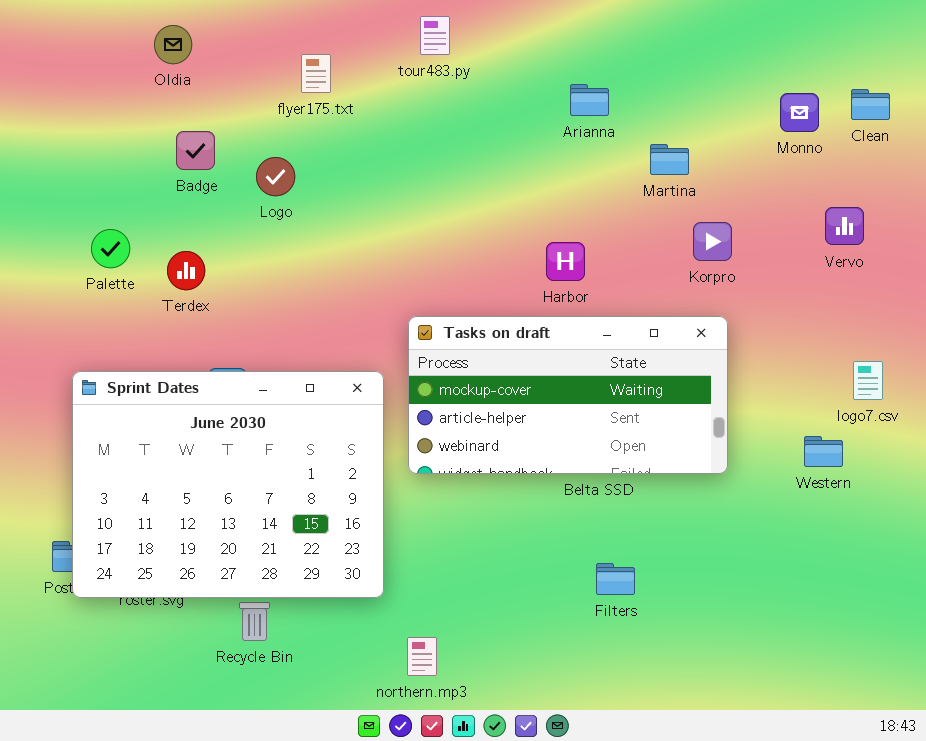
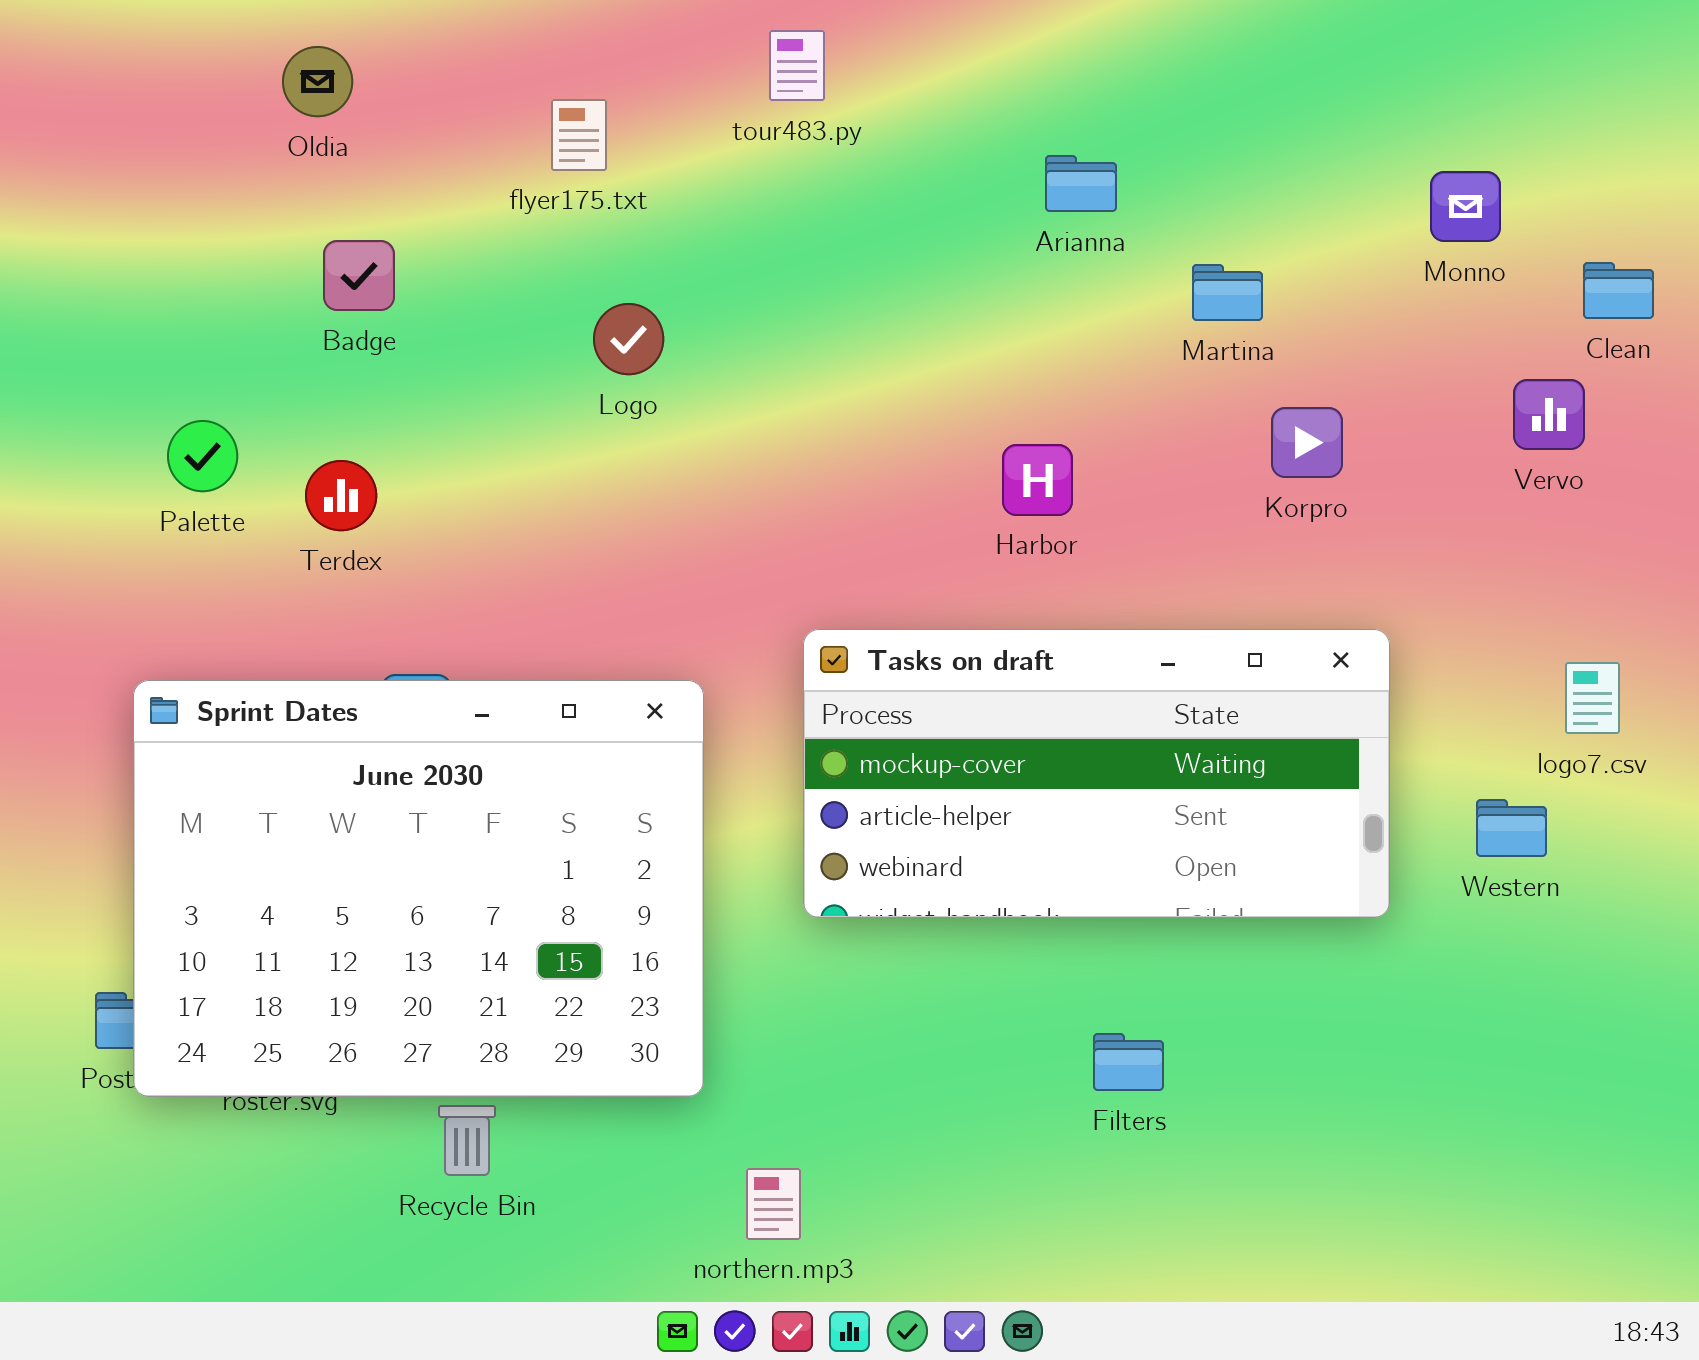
Clean: [851,89,890,120] -> [1583,262,1654,319], moved
Logo: [256,157,295,196] -> [593,303,664,375], moved
Tasks on draft: [408,316,728,474] -> [803,629,1390,918], moved

